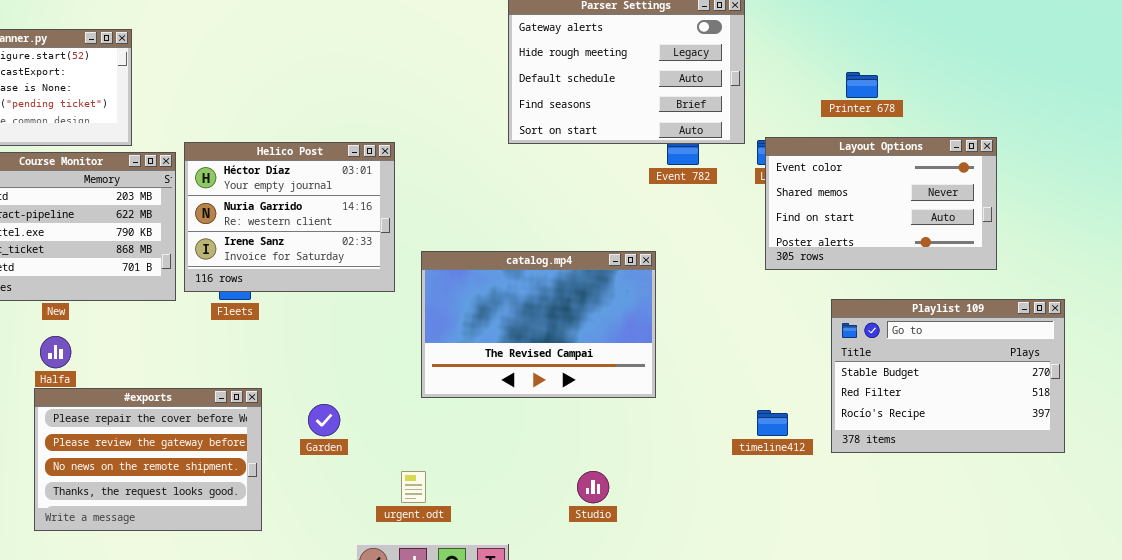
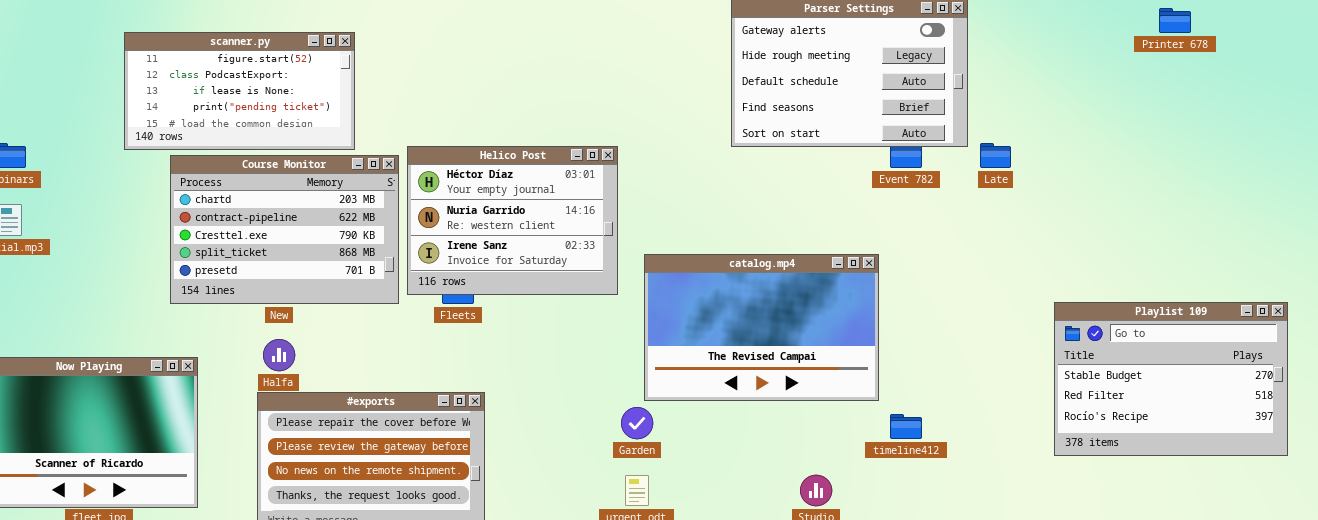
Printer 678: [846,72,878,98] -> [1159,8,1191,33], moved
Layout Options: [765,137,997,270] -> none, closed
Garden: [308,404,340,436] -> [621,407,653,439], moved
timeline412: [757,410,788,436] -> [890,414,922,439], moved

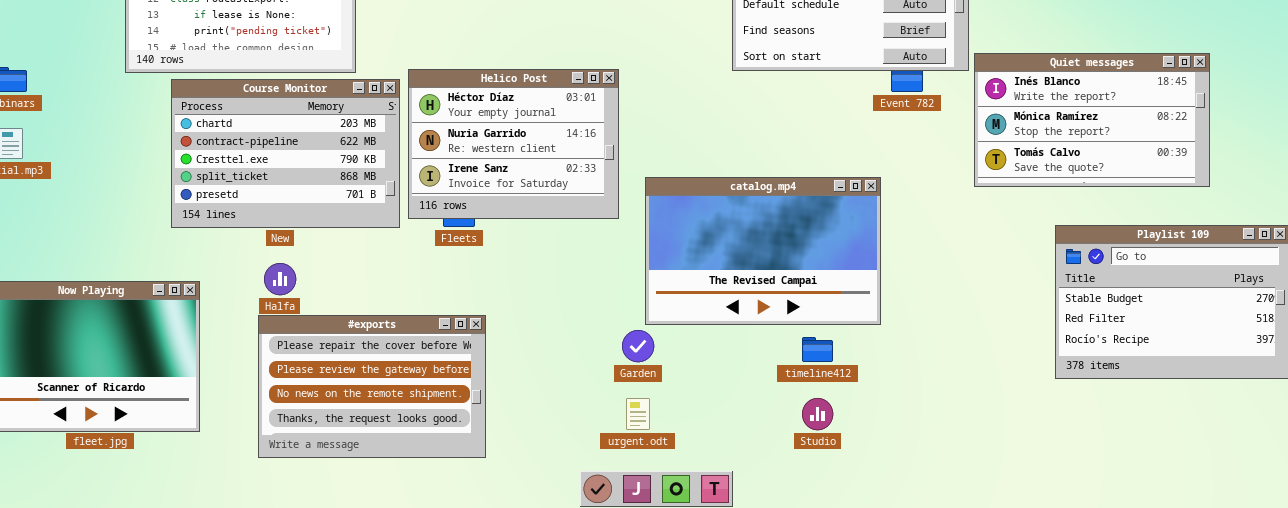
Quiet messages: none -> [974,53,1210,187], opened
timeline412: [890,414,922,439] -> [802,337,833,362], moved

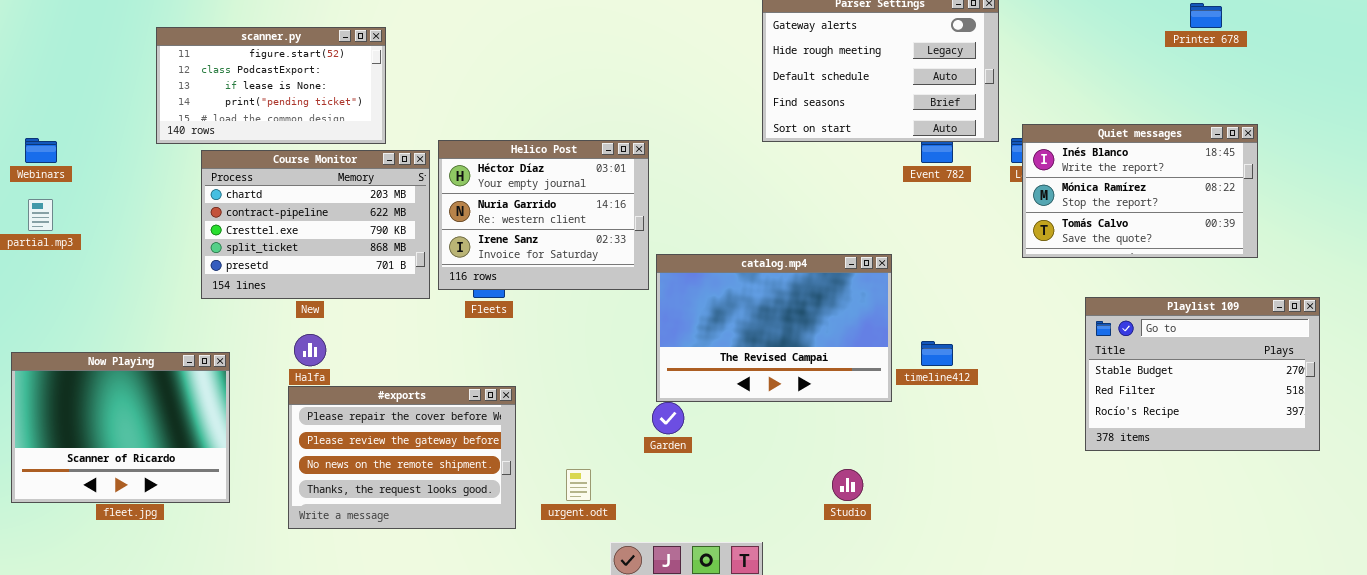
Quiet messages: [974,53,1210,187] -> [1022,124,1258,258], moved
catalog.mp4: [645,177,881,325] -> [656,254,892,402], moved
timeline412: [802,337,833,362] -> [921,341,953,366], moved
urgent.odt: [626,398,650,430] -> [566,469,591,501], moved

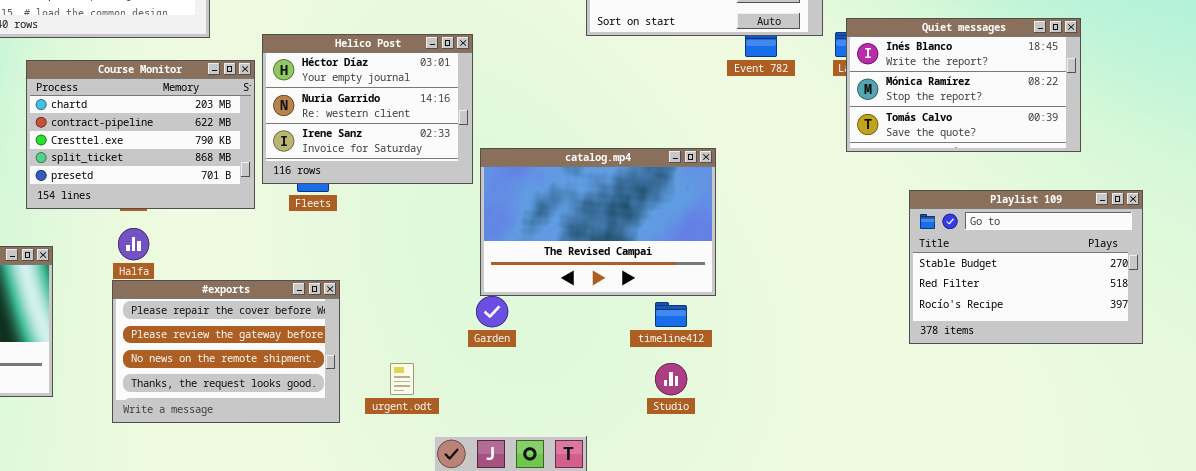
Course Monitor: [201,150,430,299] -> [26,60,255,209], moved
timeline412: [921,341,953,366] -> [655,302,687,327], moved

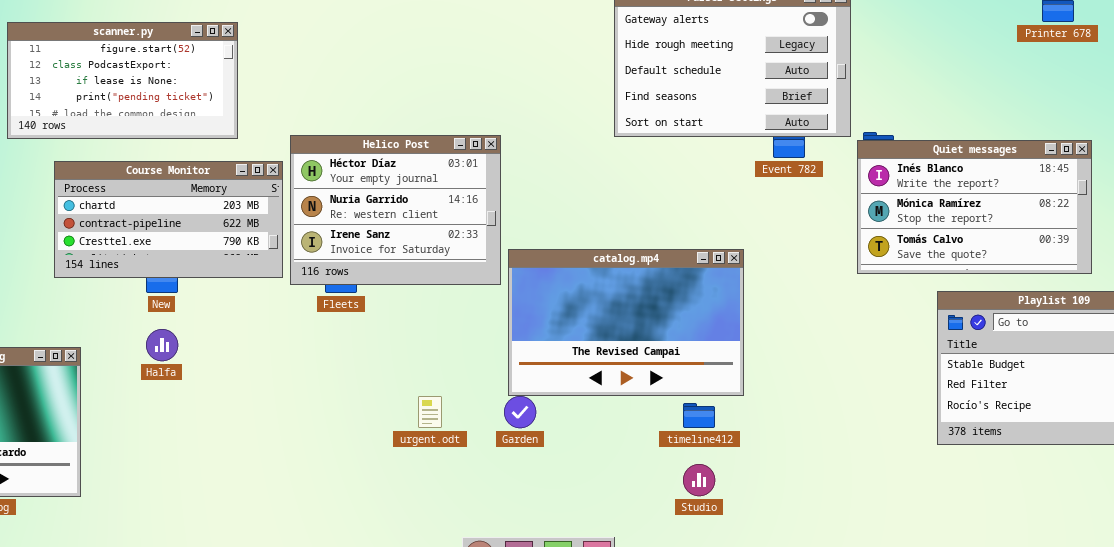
Quiet messages: [846,18,1081,152] -> [857,140,1092,274], moved
Course Monitor: [26,60,255,209] -> [54,161,283,278], resized
#exports: [112,280,340,423] -> none, closed
urgent.odt: [390,363,414,395] -> [418,396,442,428], moved

